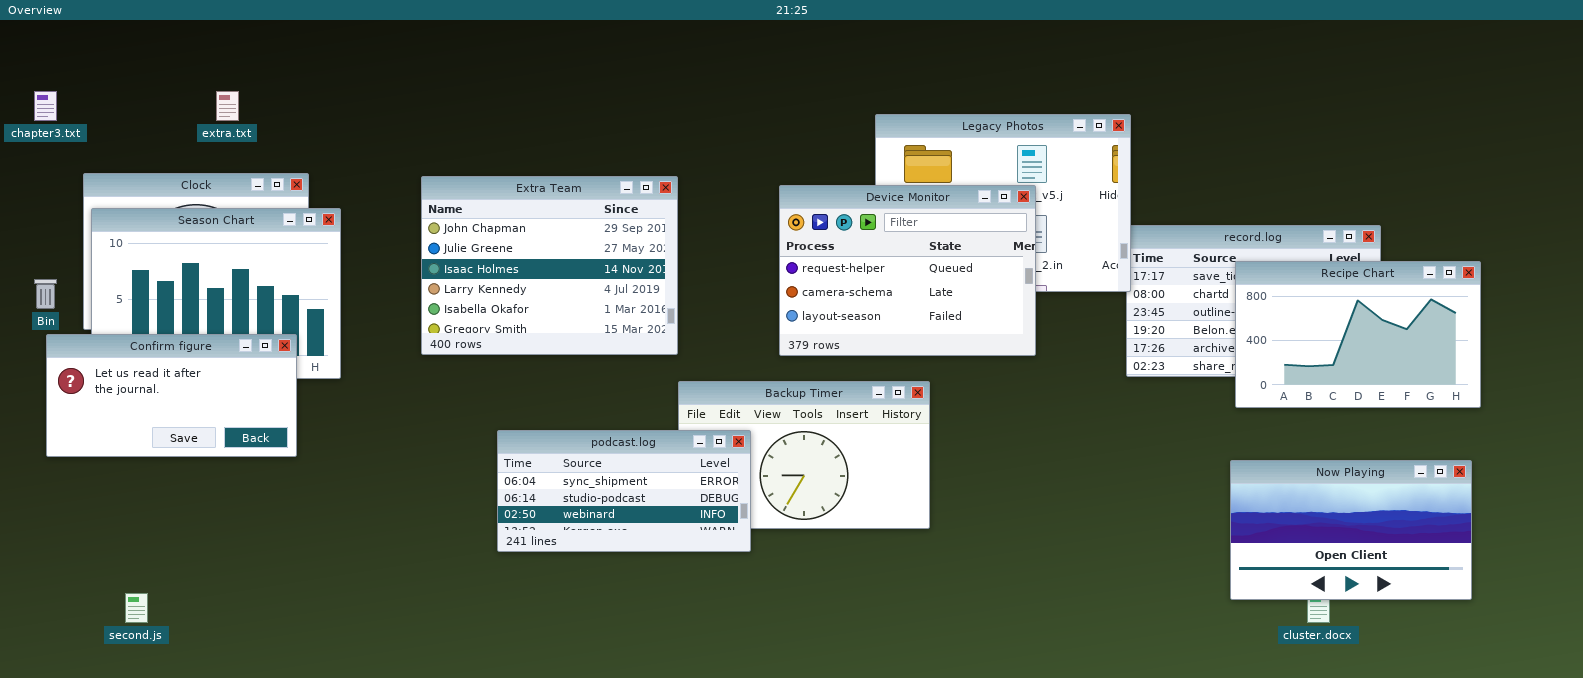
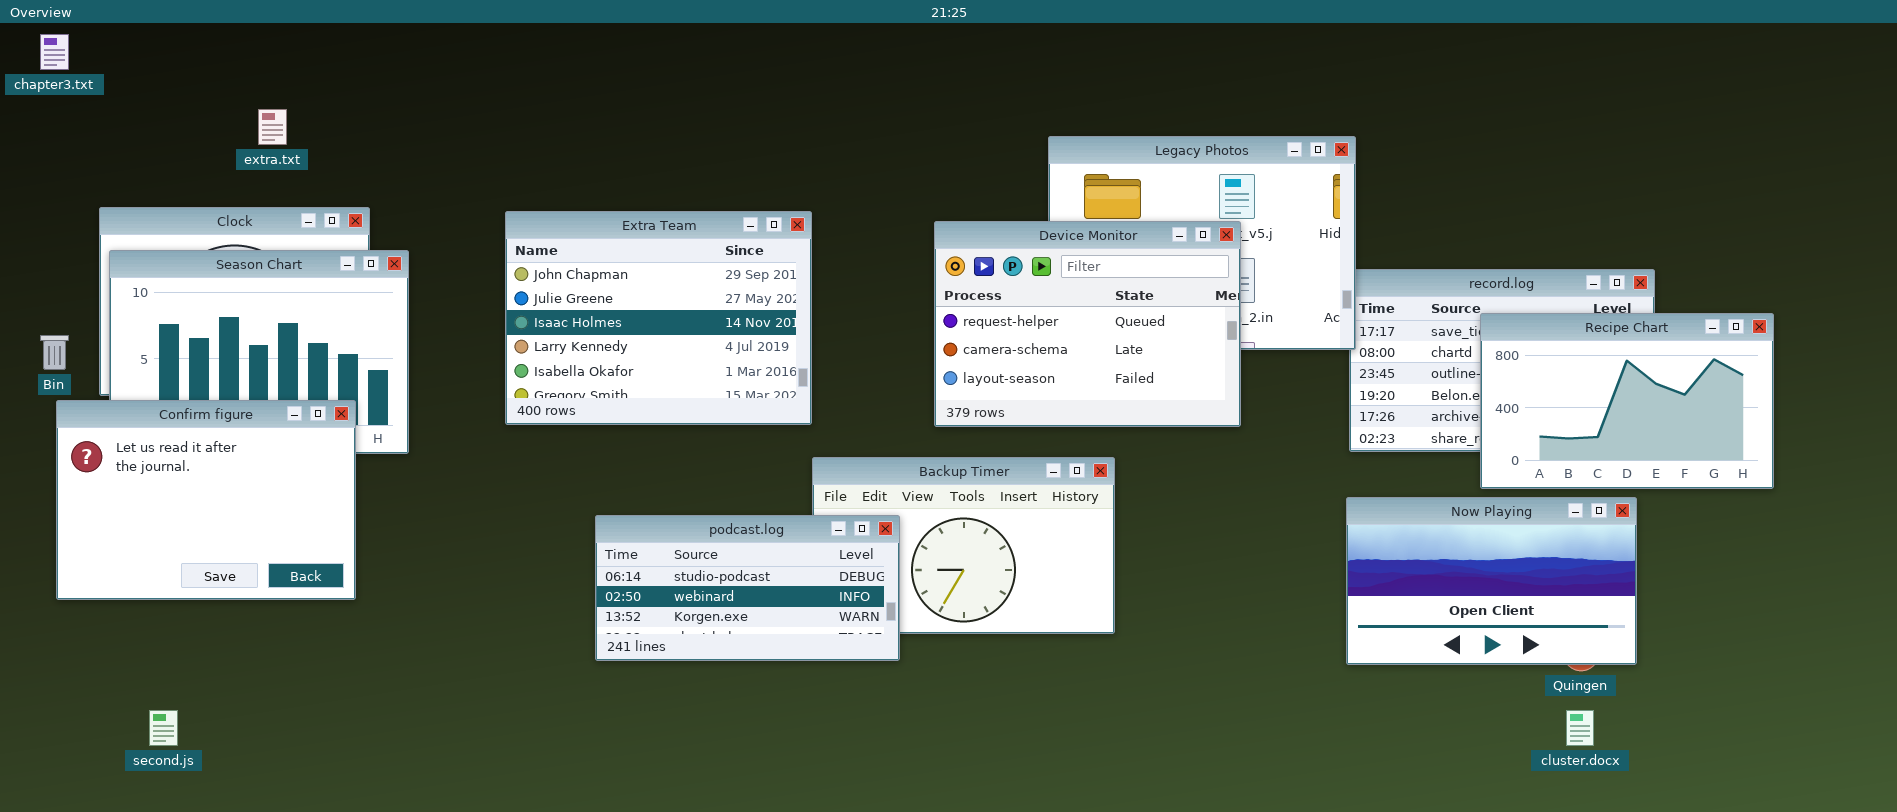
chapter3.txt: [34,91,57,121] -> [40,34,69,70], moved
Confirm figure: [46,334,297,457] -> [56,400,356,600], resized
podcast.log: [497,430,751,552] -> [595,515,900,661], scrolled down 1 row
Now Playing: [1230,460,1472,600] -> [1346,497,1637,665], moved

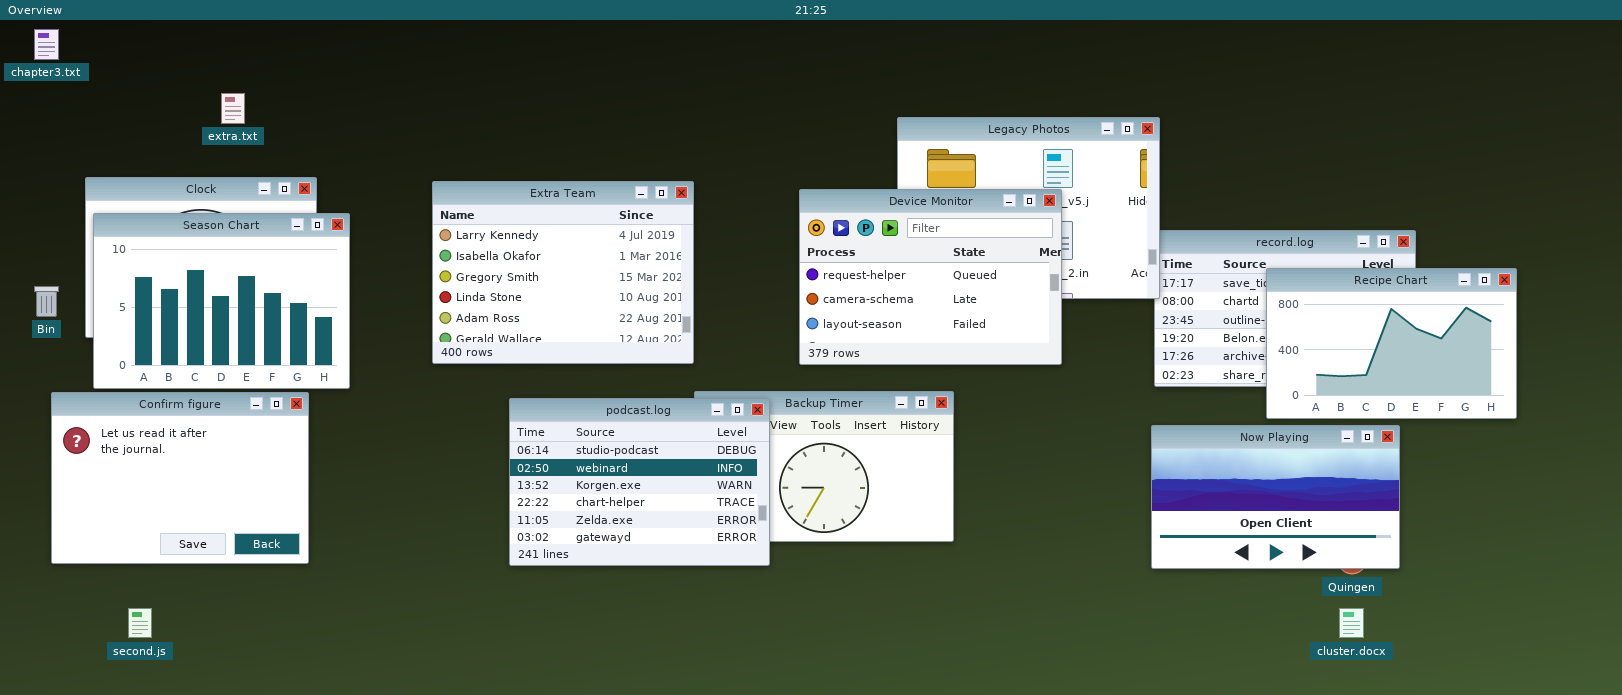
Extra Team: [505,211,812,425] -> [432,181,694,364], scrolled down 3 rows
Confirm figure: [56,400,356,600] -> [51,392,309,564], moved
podcast.log: [595,515,900,661] -> [509,398,770,566], resized

